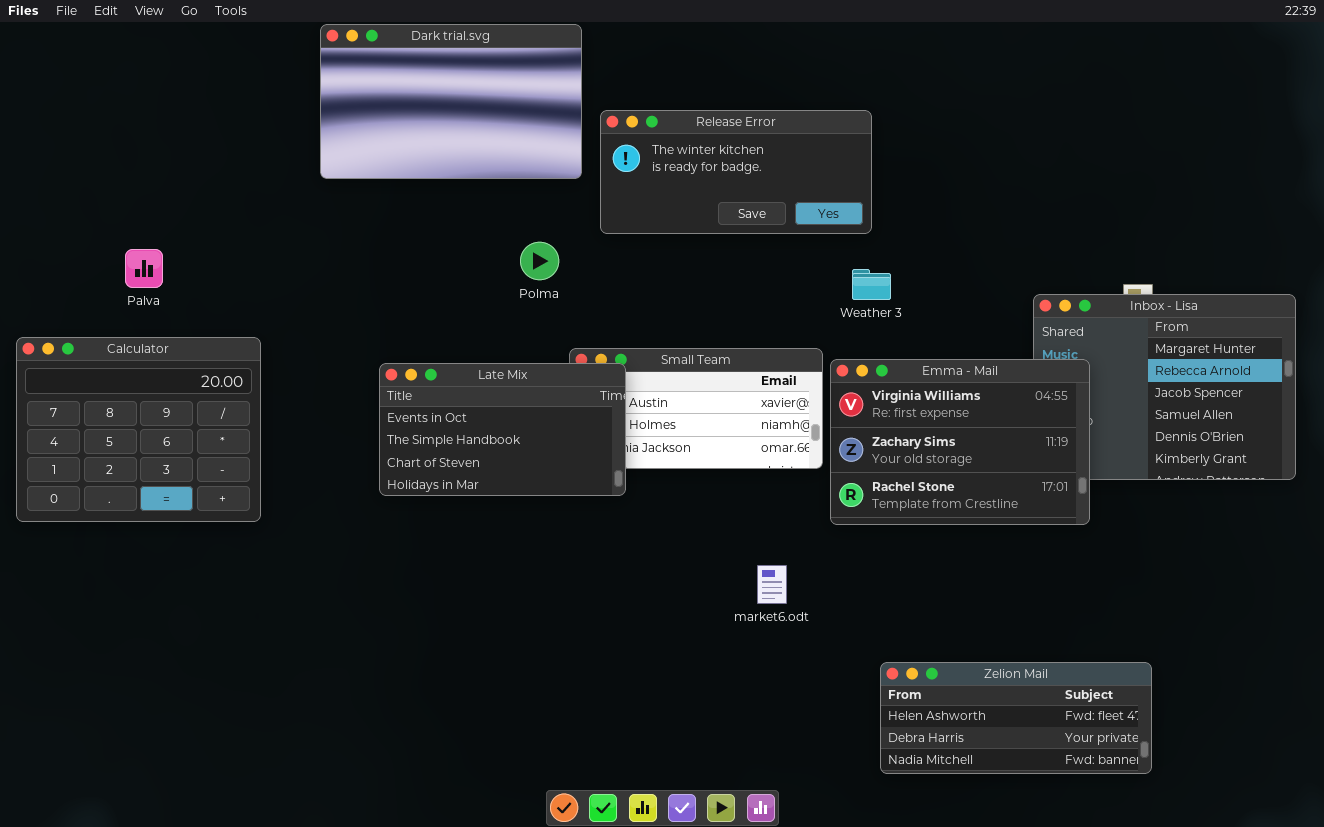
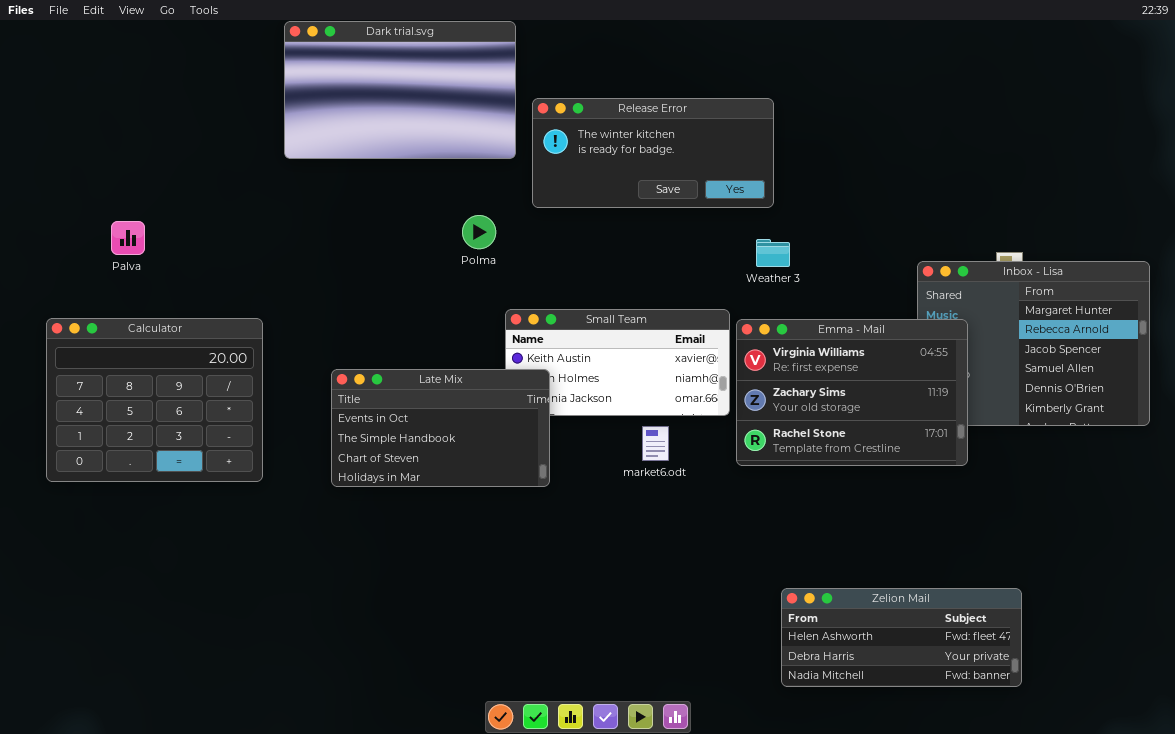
Calculator: [16,337,261,522] -> [46,318,263,482], moved
Late Mix: [379,363,626,496] -> [331,369,550,487], moved
market6.odt: [757,565,787,604] -> [642,426,669,461], moved

